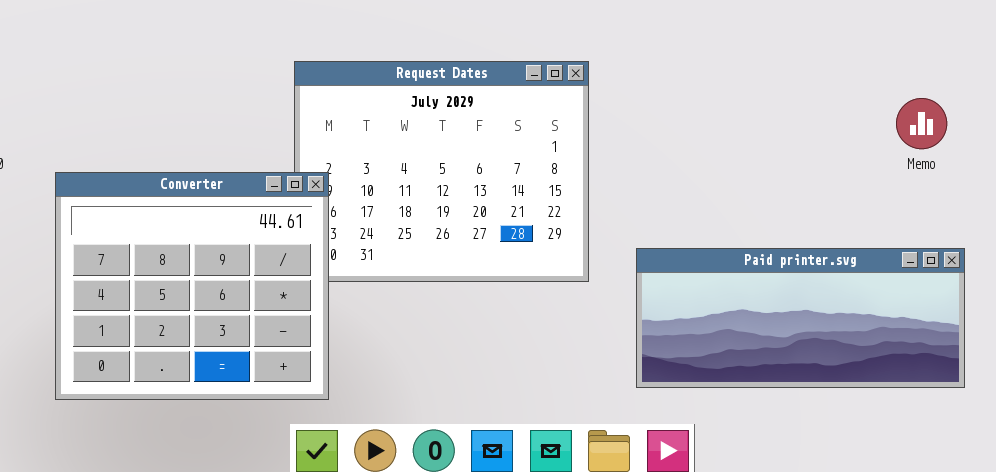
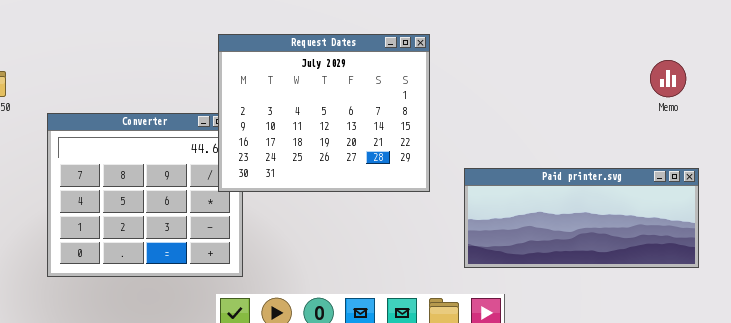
Request Dates: [294,61,589,282] -> [218,34,430,192], raised

